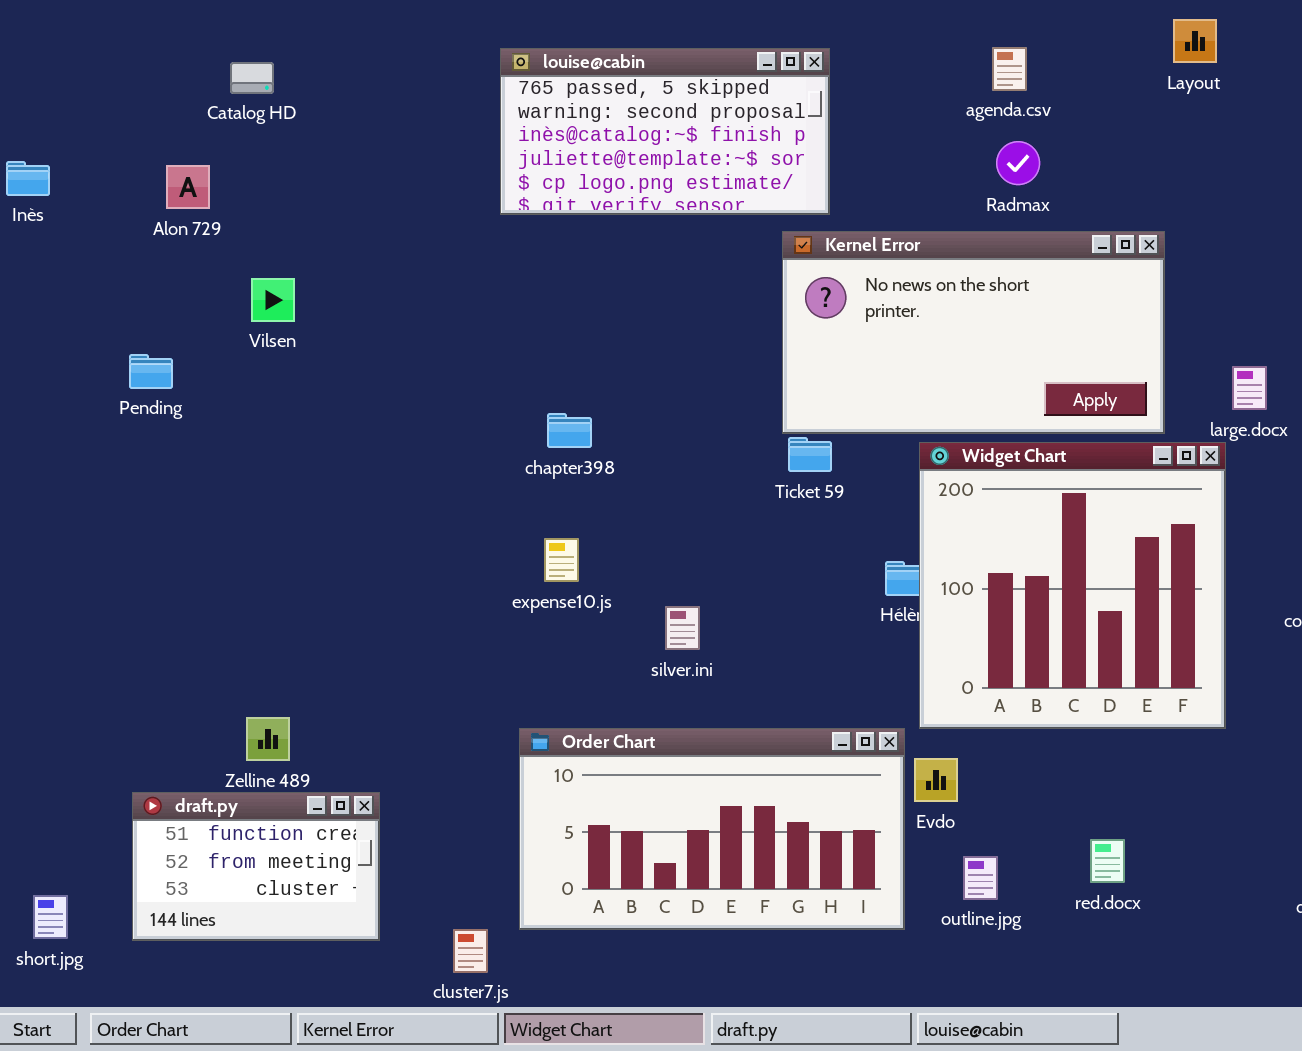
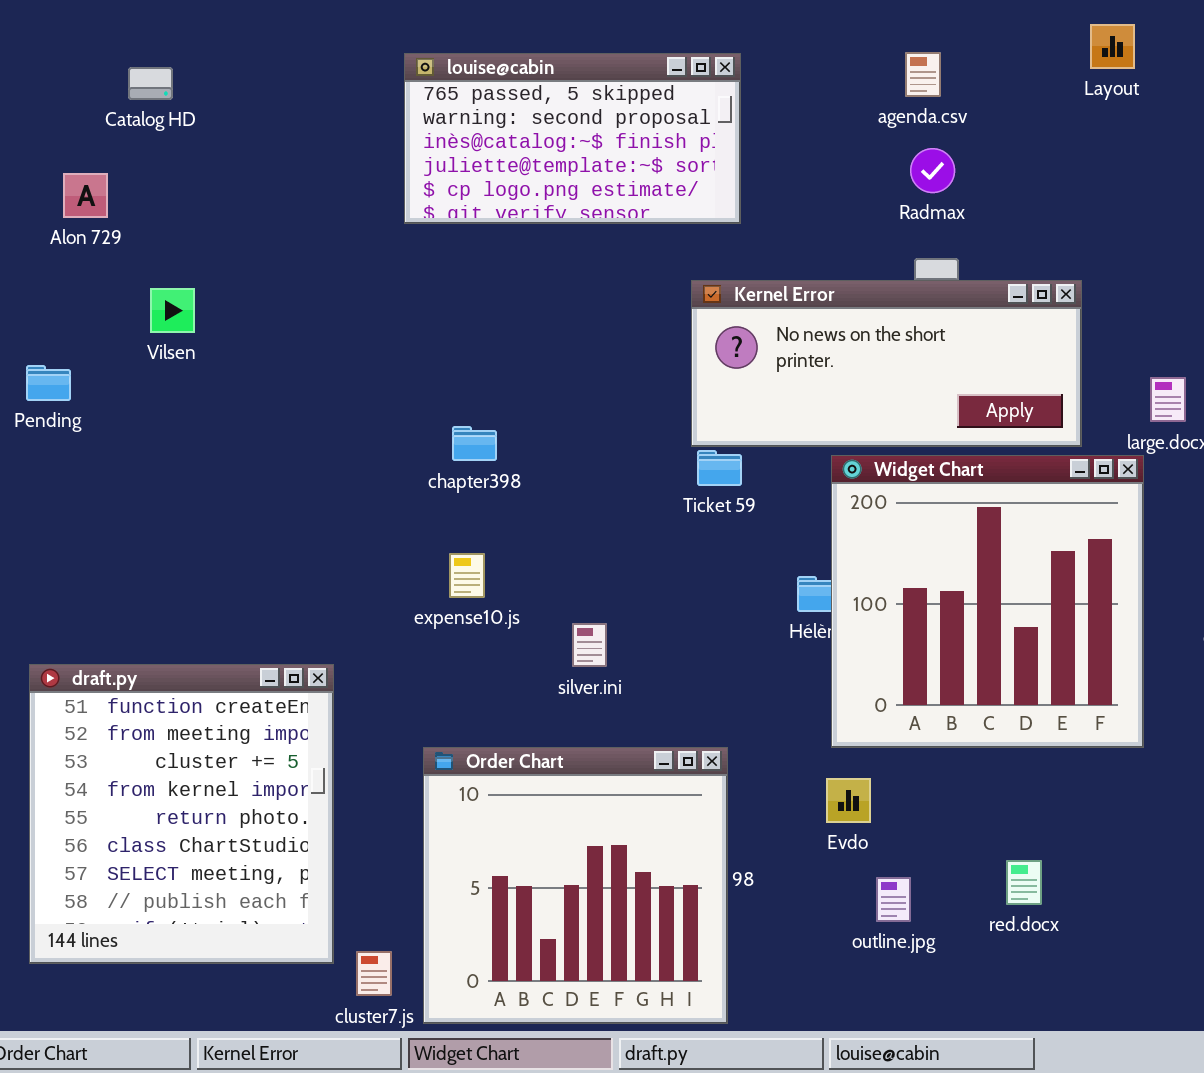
Kernel Error: [782,231,1165,434] -> [691,280,1082,447], resized
Order Chart: [519,728,905,930] -> [423,747,728,1024], resized
draft.py: [132,792,380,941] -> [29,664,334,964], resized

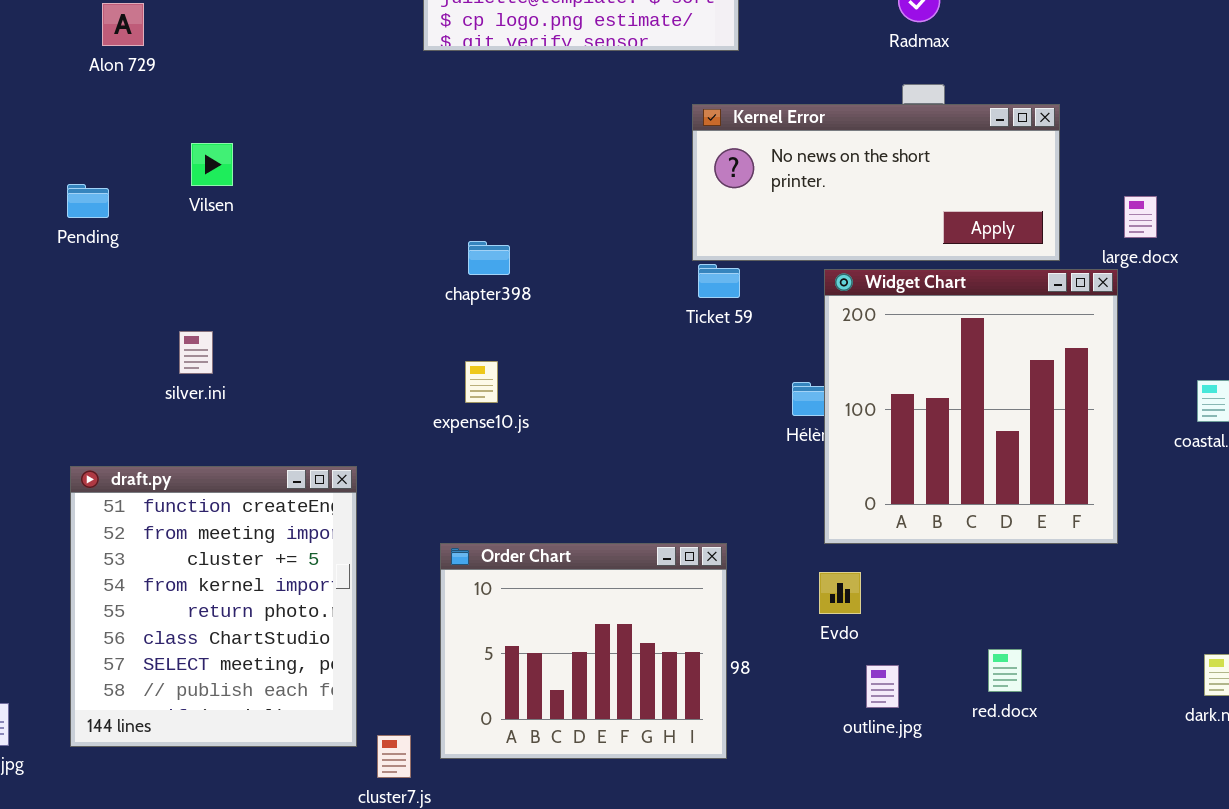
Vilsen: [150,288,195,333] -> [191,143,233,186], moved
silver.ini: [572,623,607,667] -> [179,331,213,374], moved
Order Chart: [423,747,728,1024] -> [440,543,727,759], resized

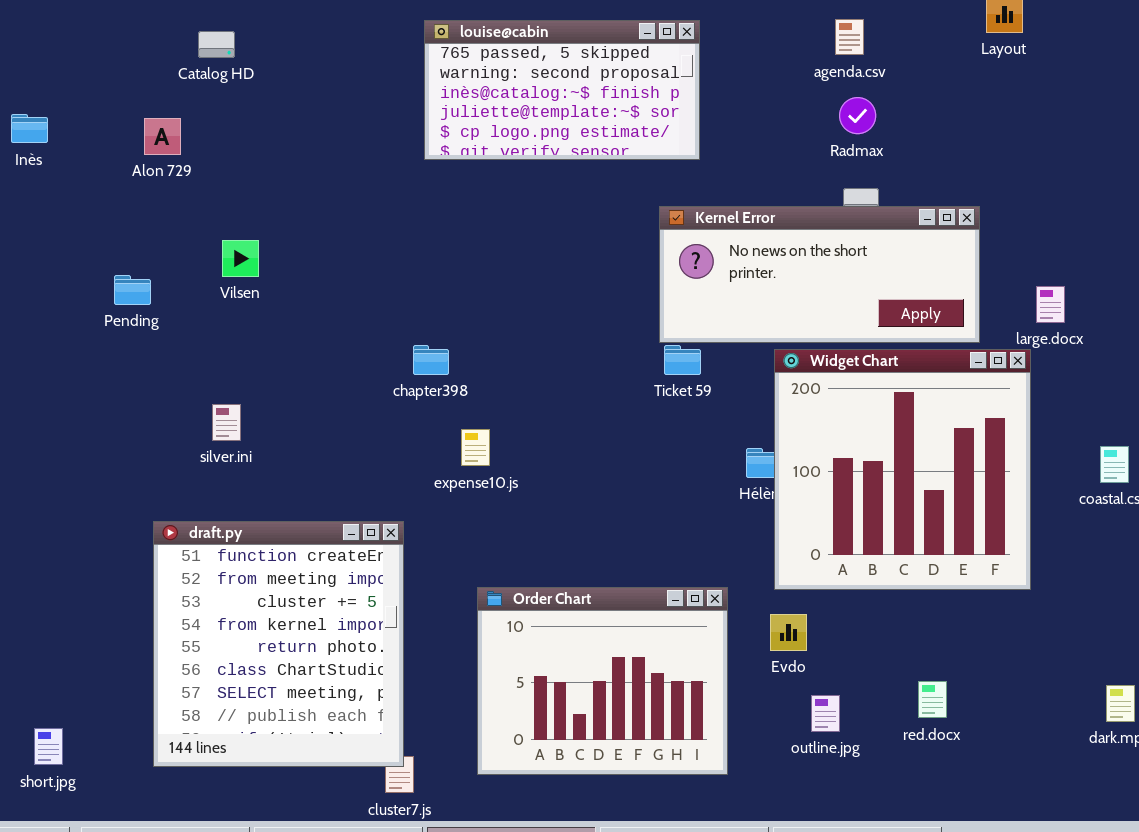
chapter398: [468,241,510,275] -> [413,345,449,375], moved
draft.py: [70,466,357,747] -> [153,521,404,767], moved
Order Chart: [440,543,727,759] -> [477,587,728,775], moved

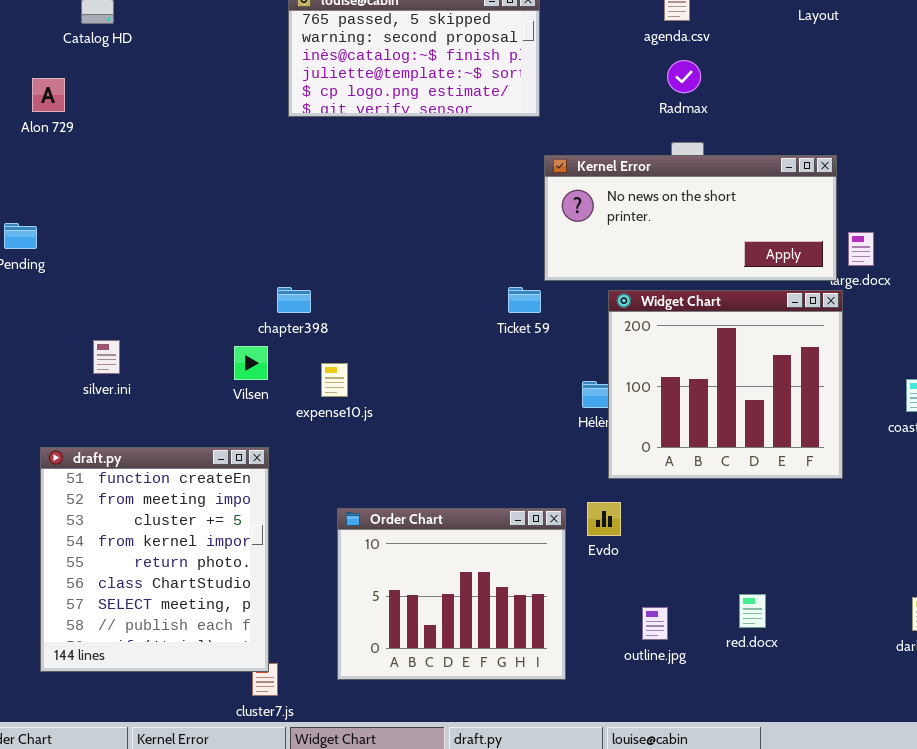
Kernel Error: [659,206,980,343] -> [544,155,837,281], moved
Vilsen: [222,240,259,277] -> [234,346,268,380], moved
Widget Chart: [774,349,1031,590] -> [608,290,843,479], resized
Evdo: [770,614,807,651] -> [587,502,621,536], moved

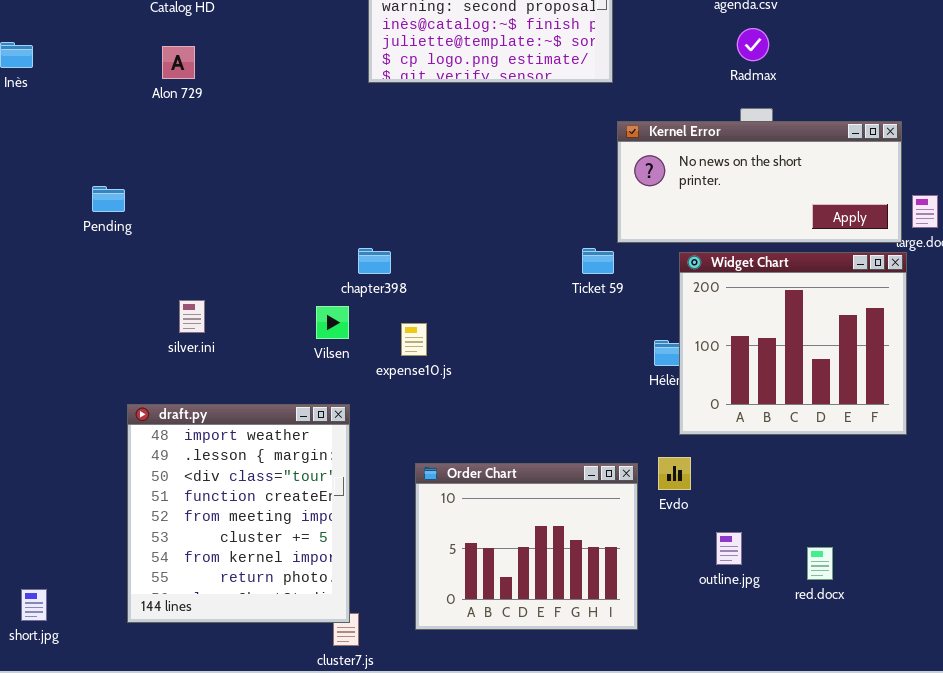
Alon 729: [32,78,65,112] -> [162,46,195,79], moved
draft.py: [40,447,269,672] -> [127,404,350,623], scrolled up 3 rows
outline.jpg: [642,607,668,640] -> [716,532,742,565], moved

